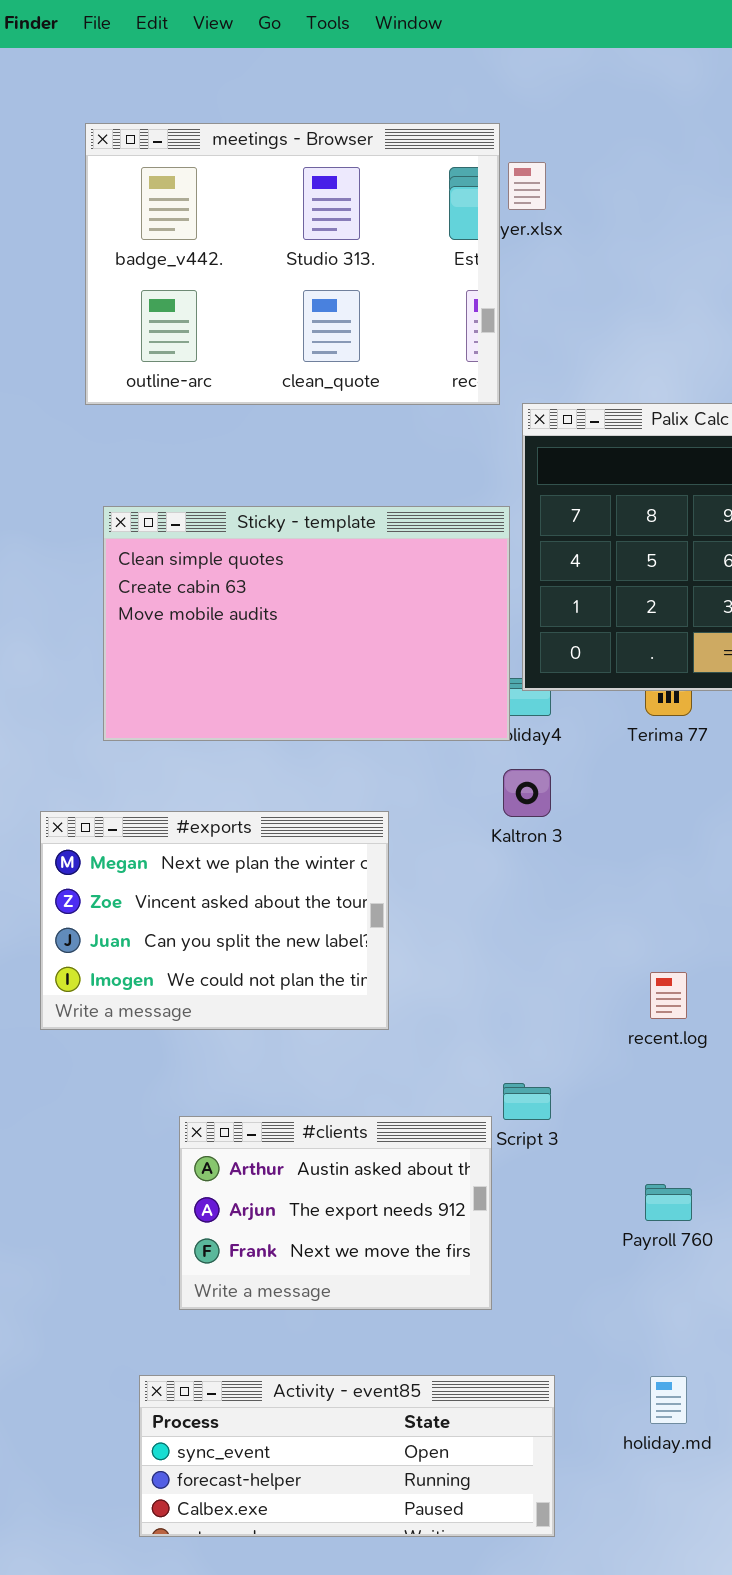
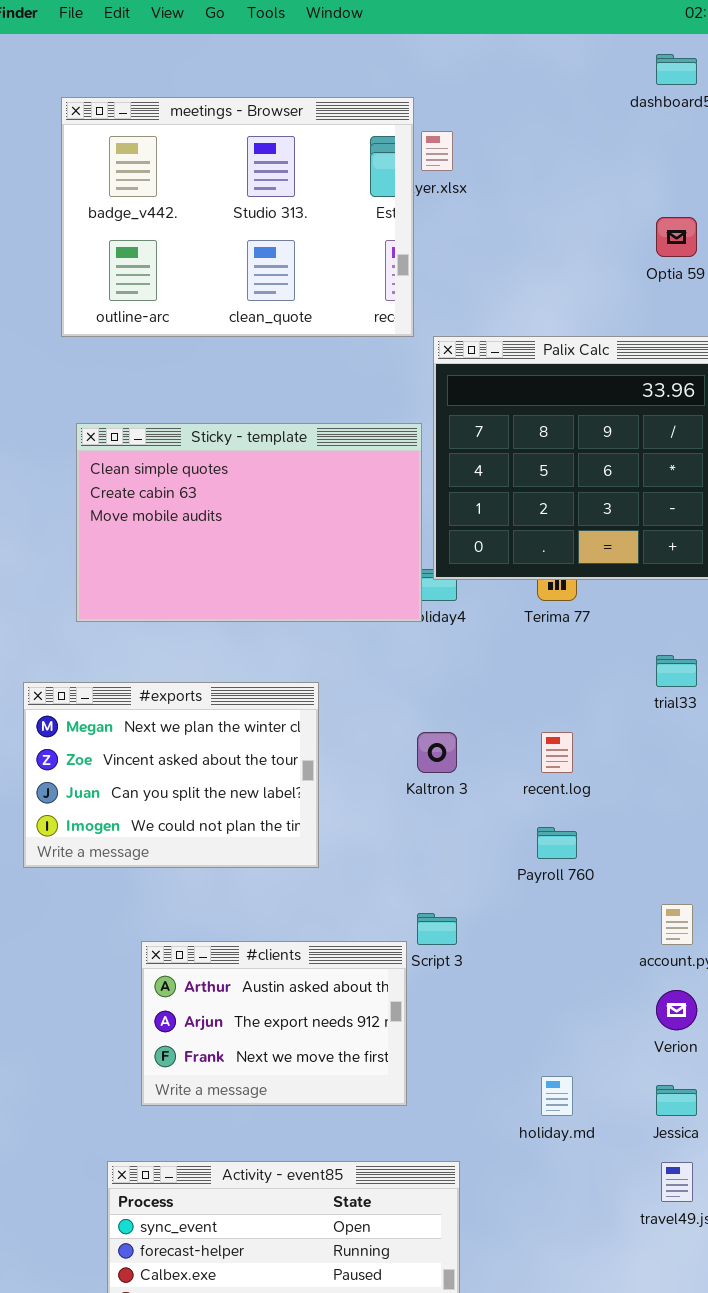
Kaltron 3: [503,769,551,817] -> [417,732,457,773], moved
recent.log: [650,972,687,1019] -> [541,732,573,773], moved
Payroll 760: [645,1184,692,1221] -> [537,827,577,859], moved
holiday.md: [650,1376,687,1424] -> [541,1076,573,1116], moved

